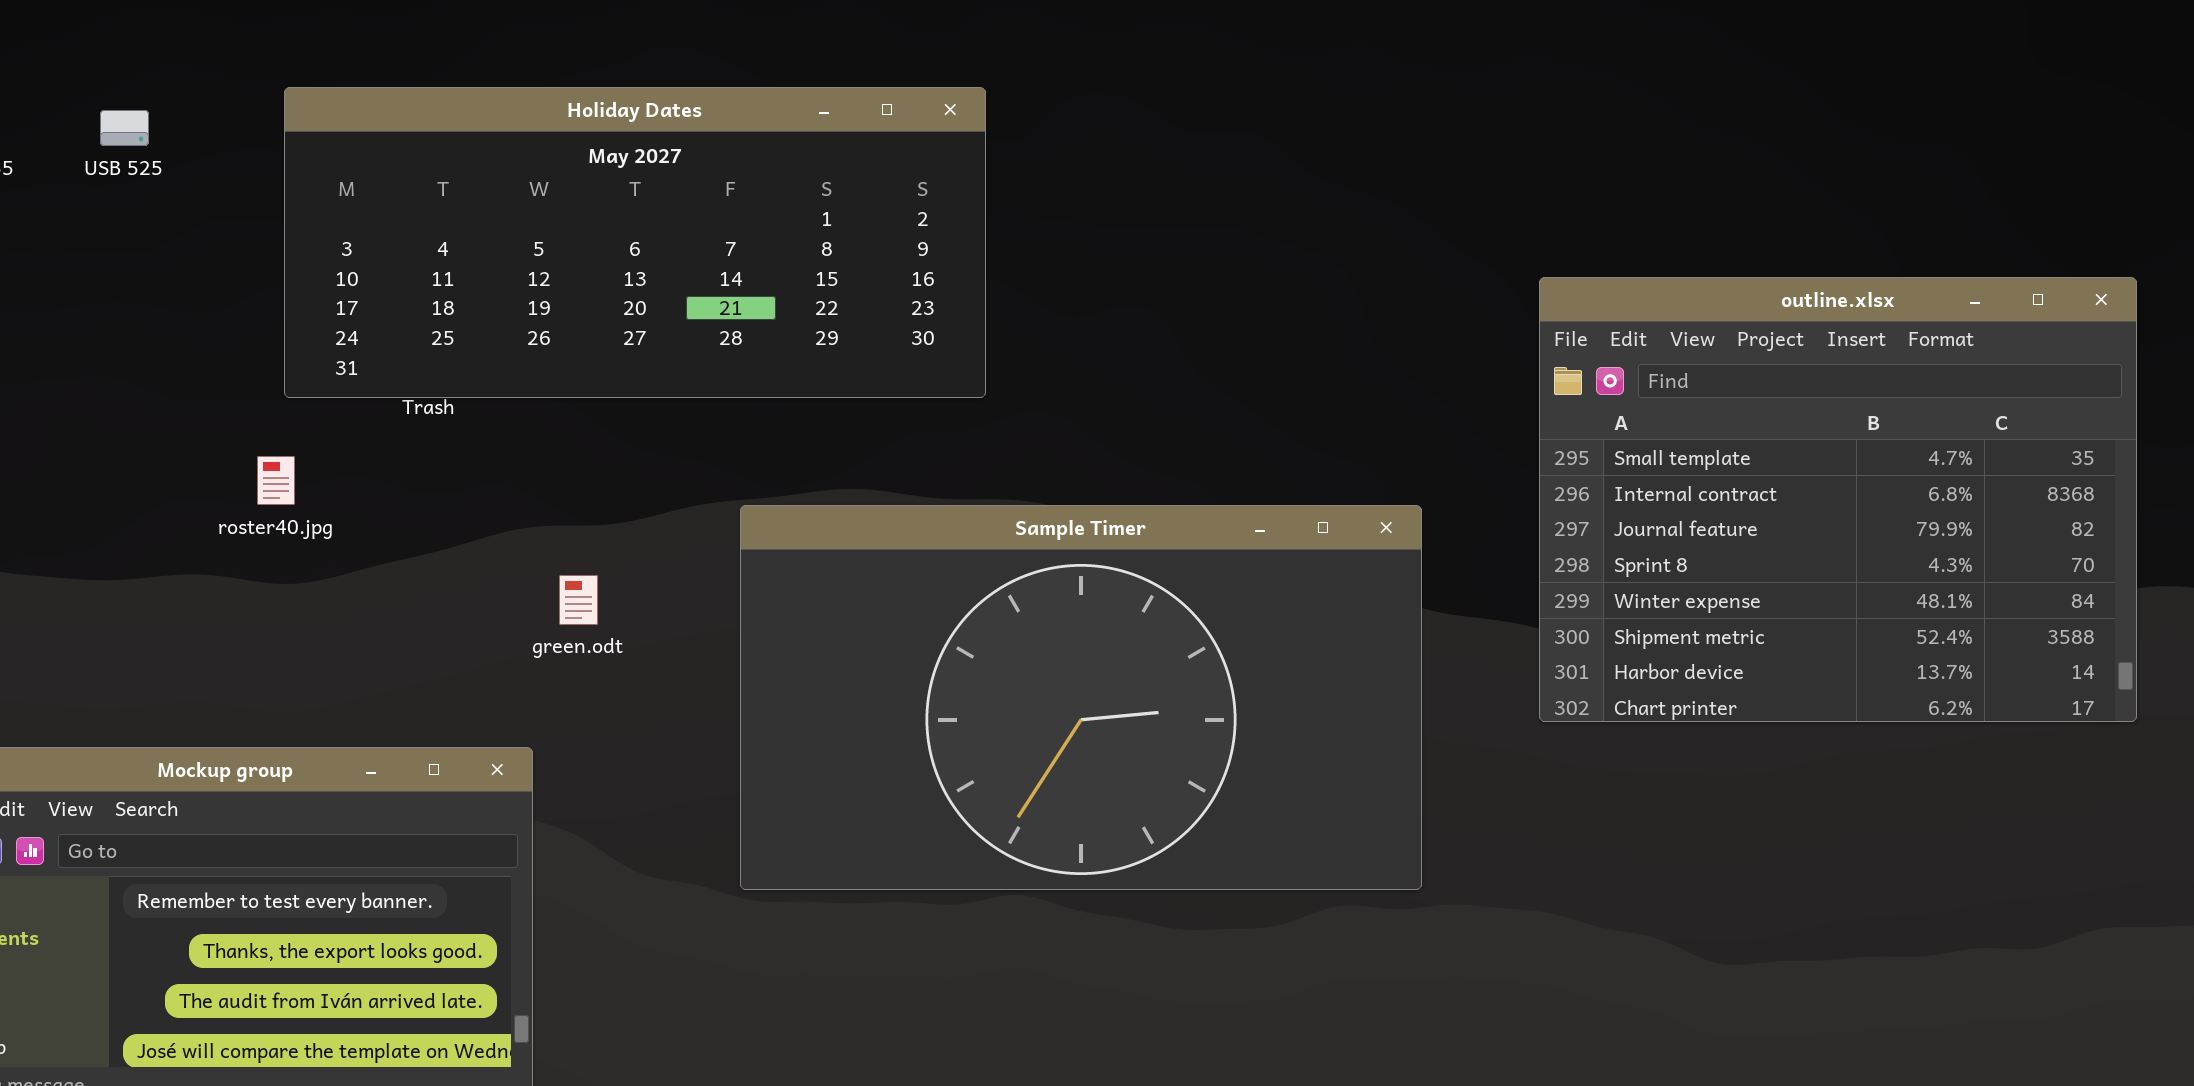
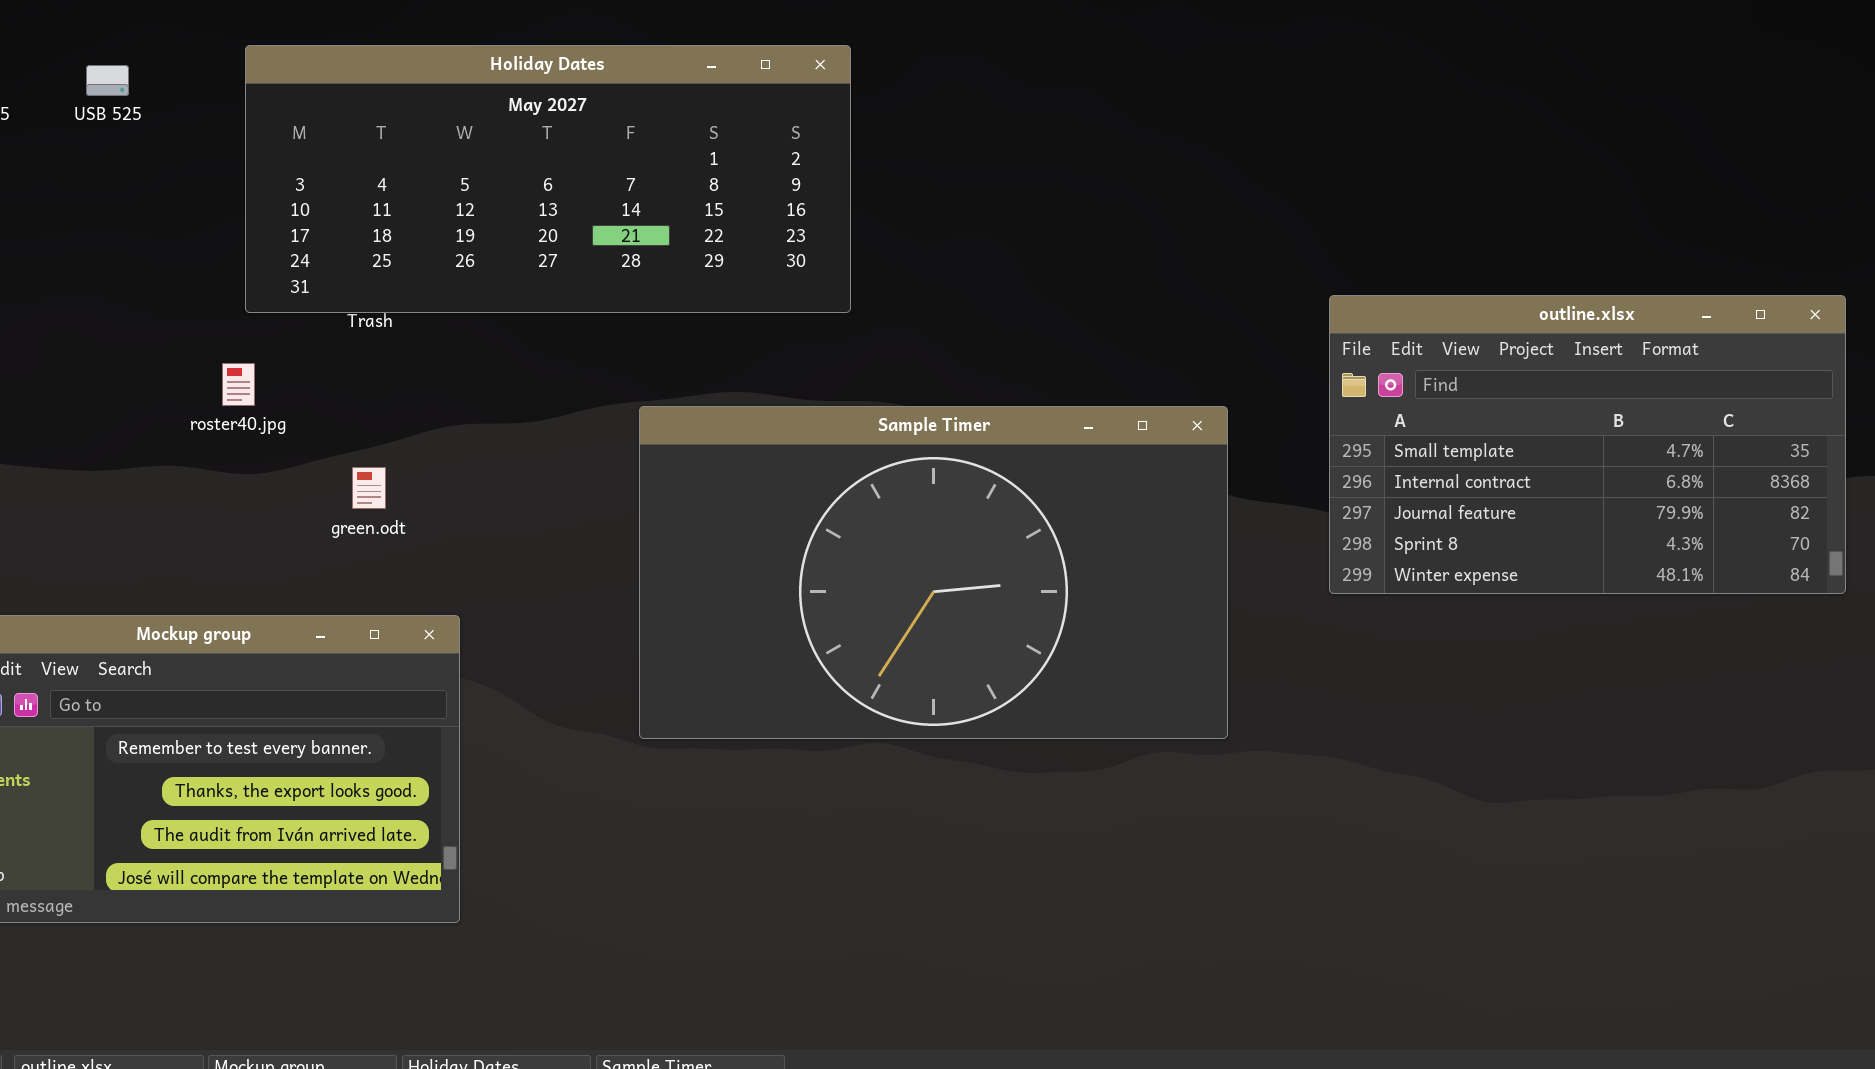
outline.xlsx: [1539,277,2137,722] -> [1329,295,1846,594], resized
green.odt: [559,575,598,625] -> [352,467,386,509], moved

